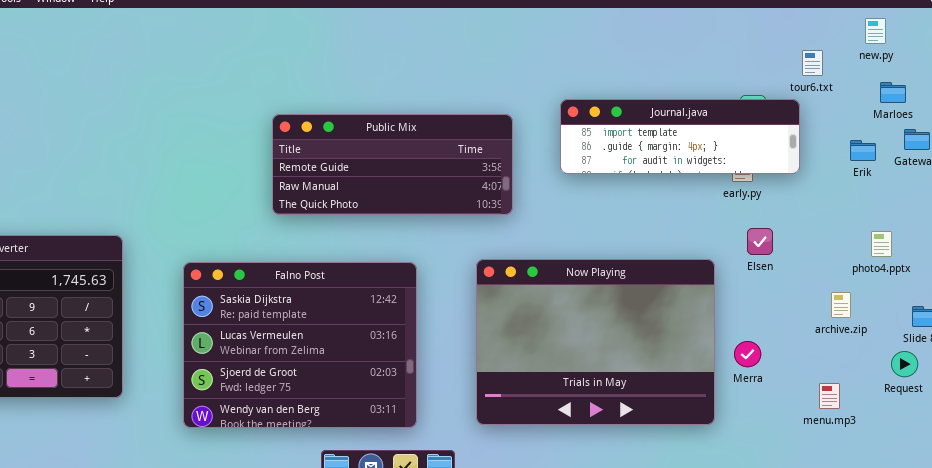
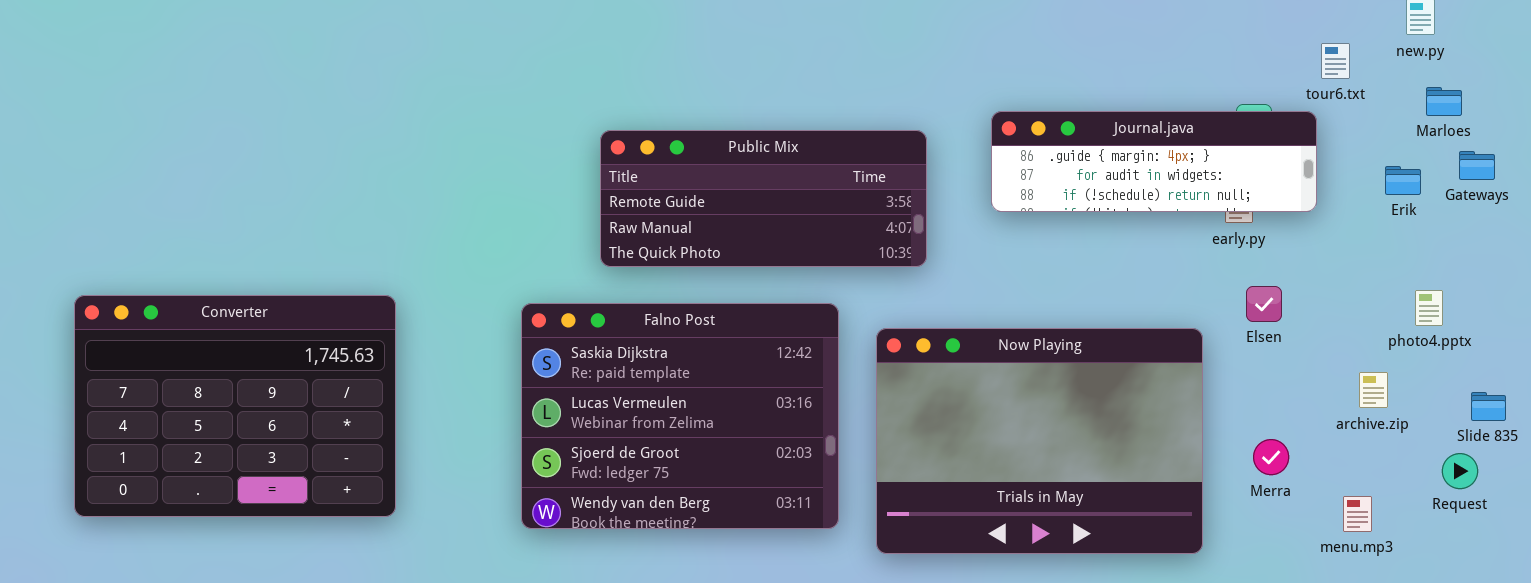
Journal.java: [560,99,800,174] -> [991,111,1317,212], scrolled down 1 row
Falno Post: [183,262,417,428] -> [521,303,839,529], moved
Merra: [734,341,761,367] -> [1253,439,1289,475], moved

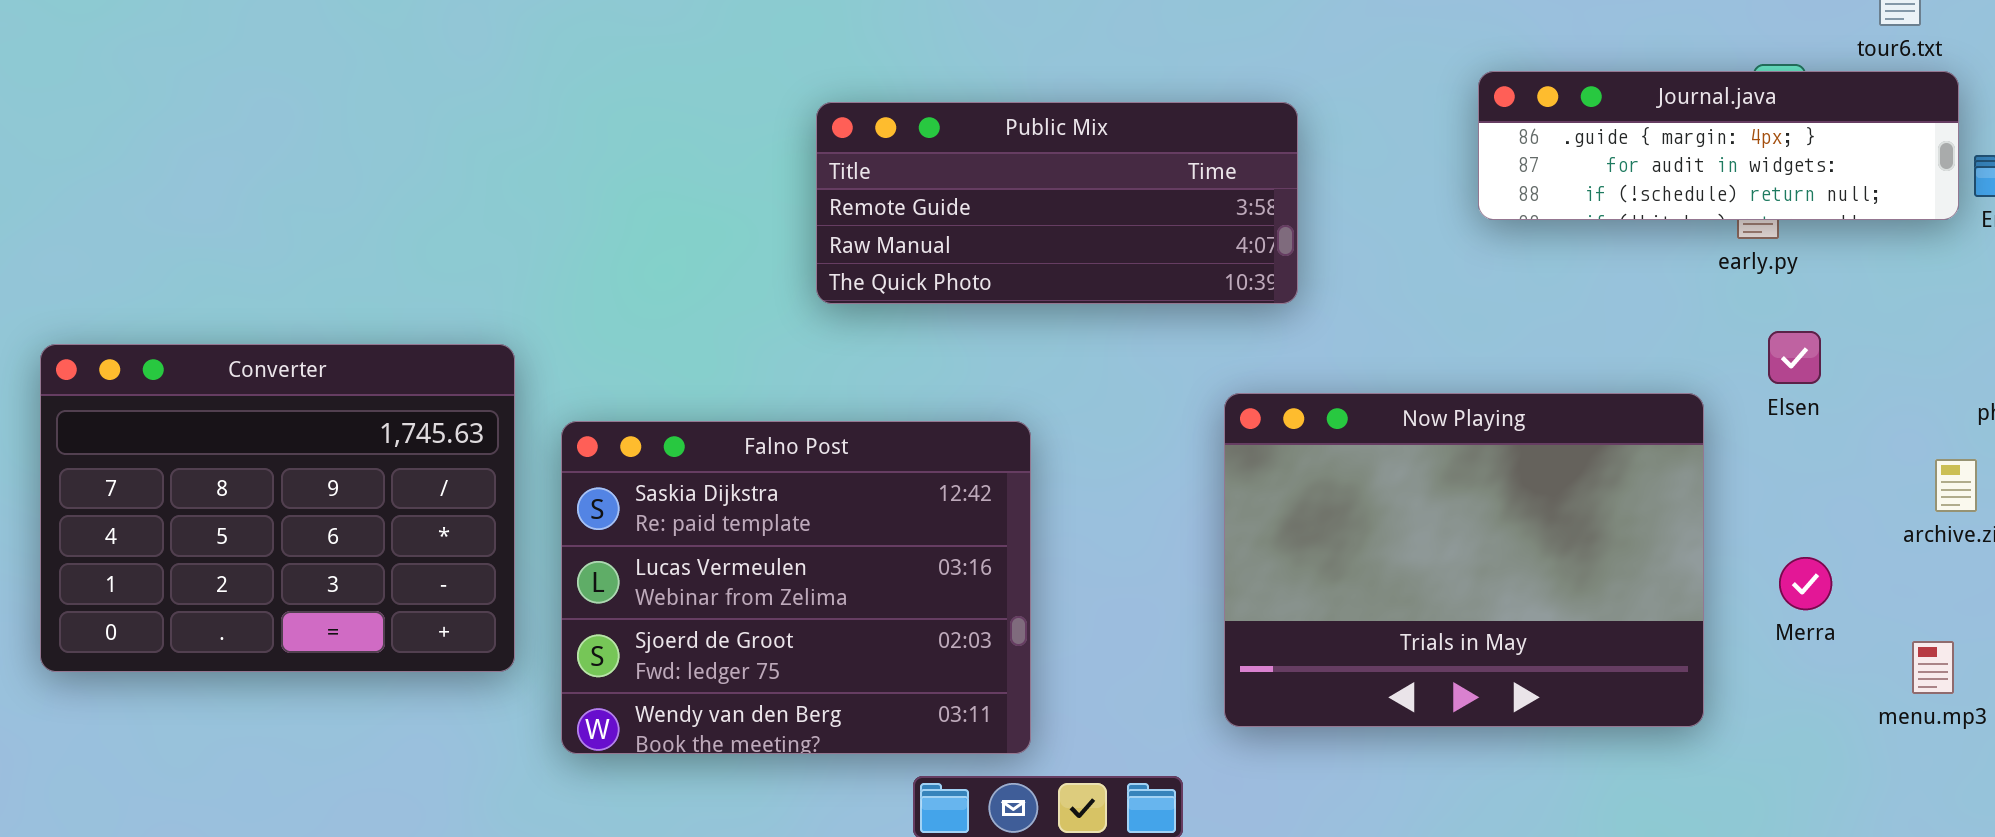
Journal.java: [991,111,1317,212] -> [1478,71,1959,220], moved
Falno Post: [521,303,839,529] -> [561,421,1031,754], moved

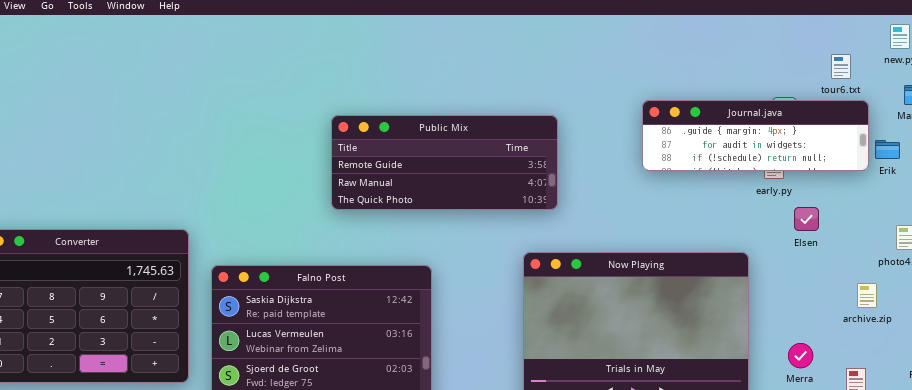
Elsen: [1768,331,1821,384] -> [794,207,819,231], moved
Merra: [1779,557,1832,610] -> [788,343,813,368], moved

